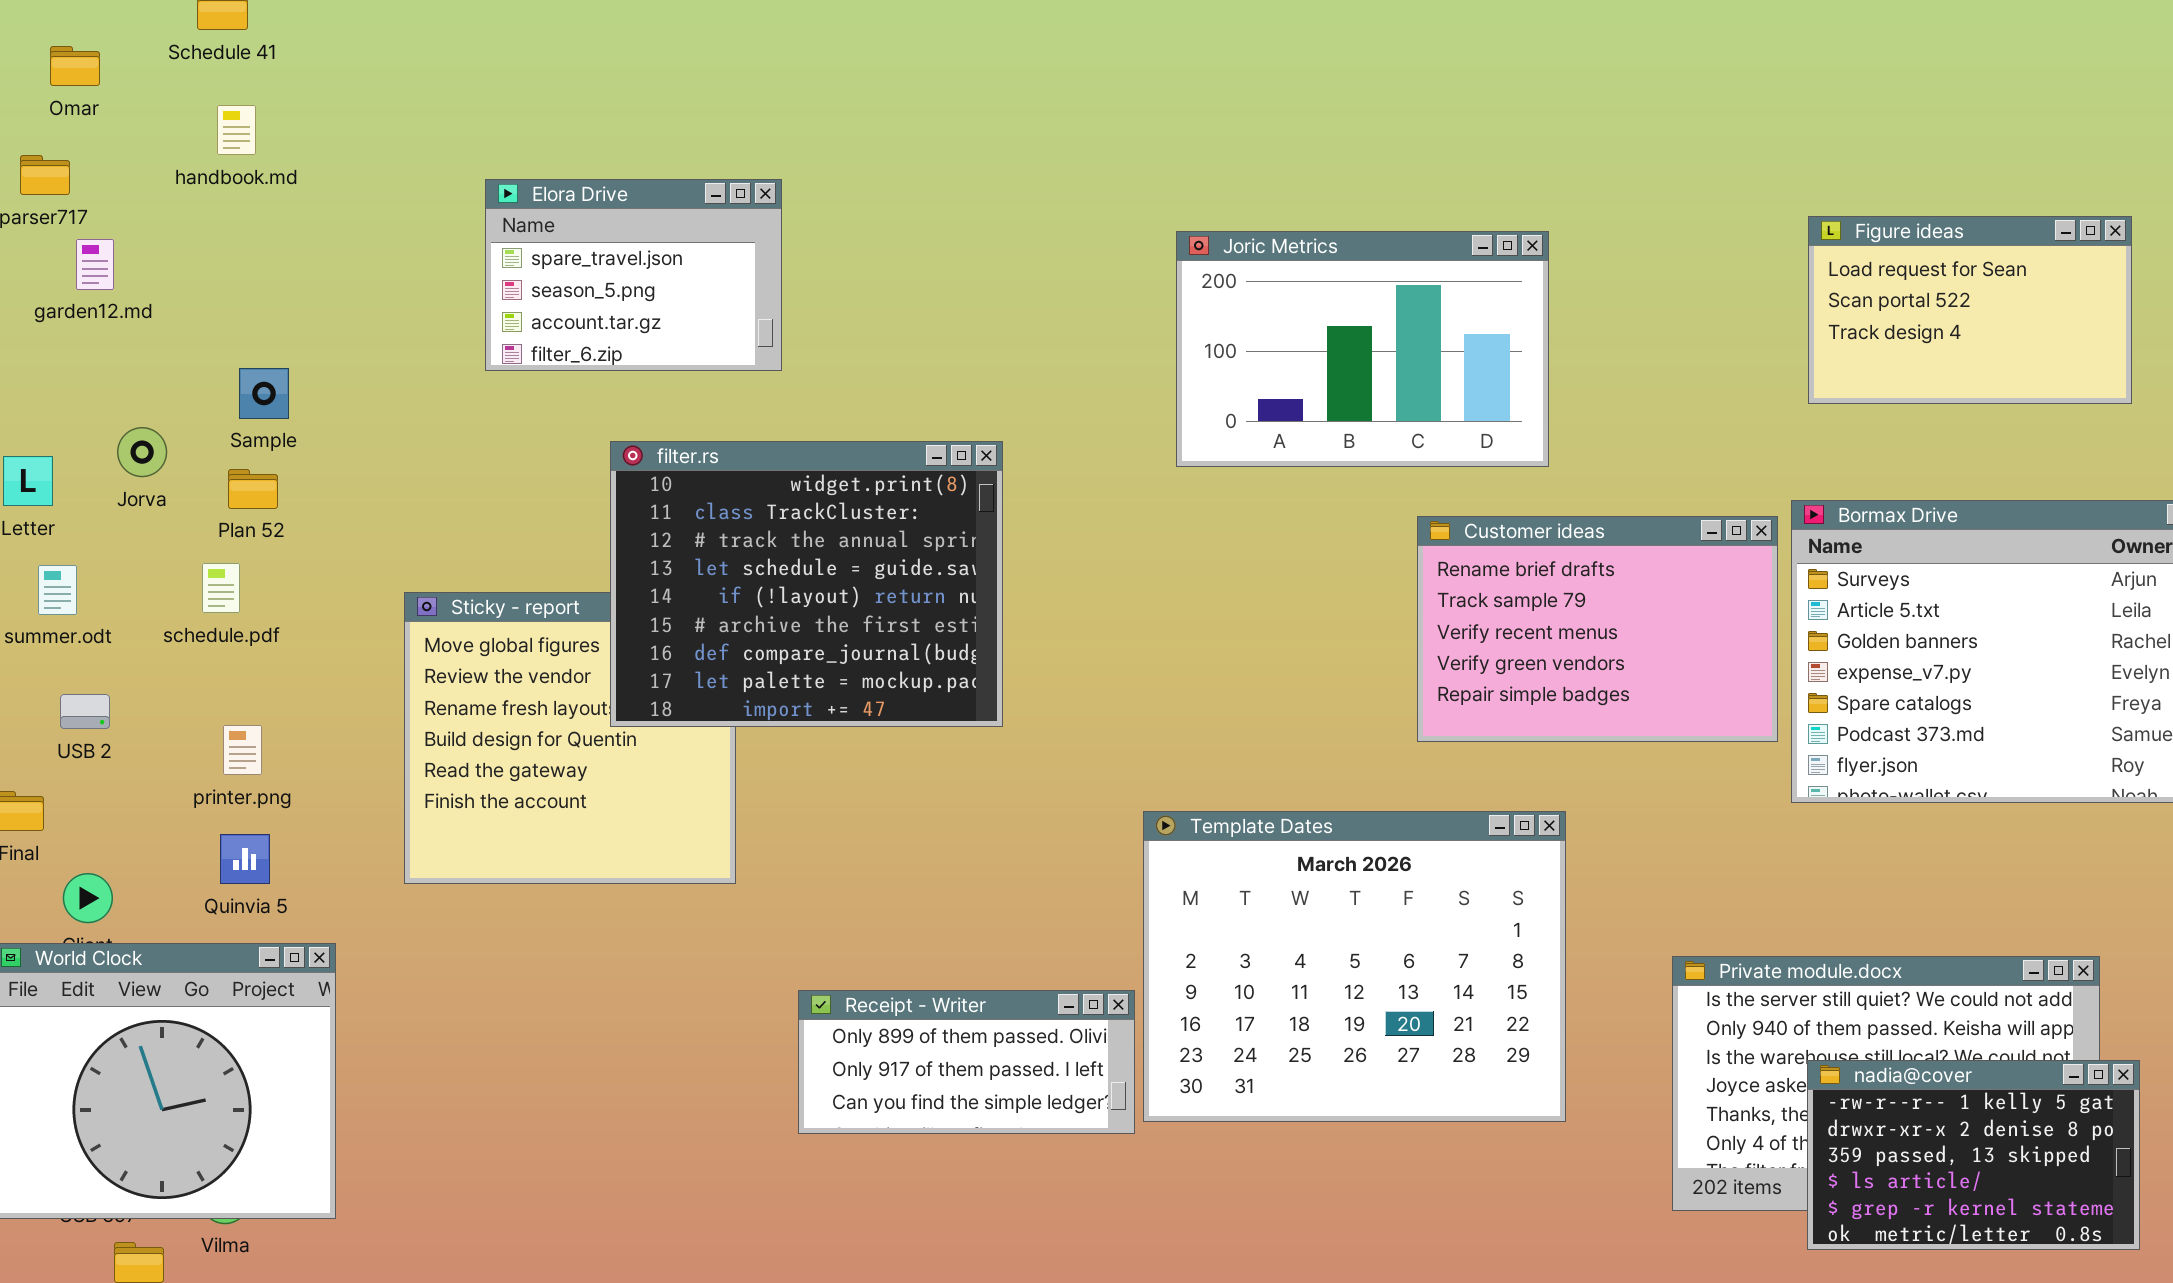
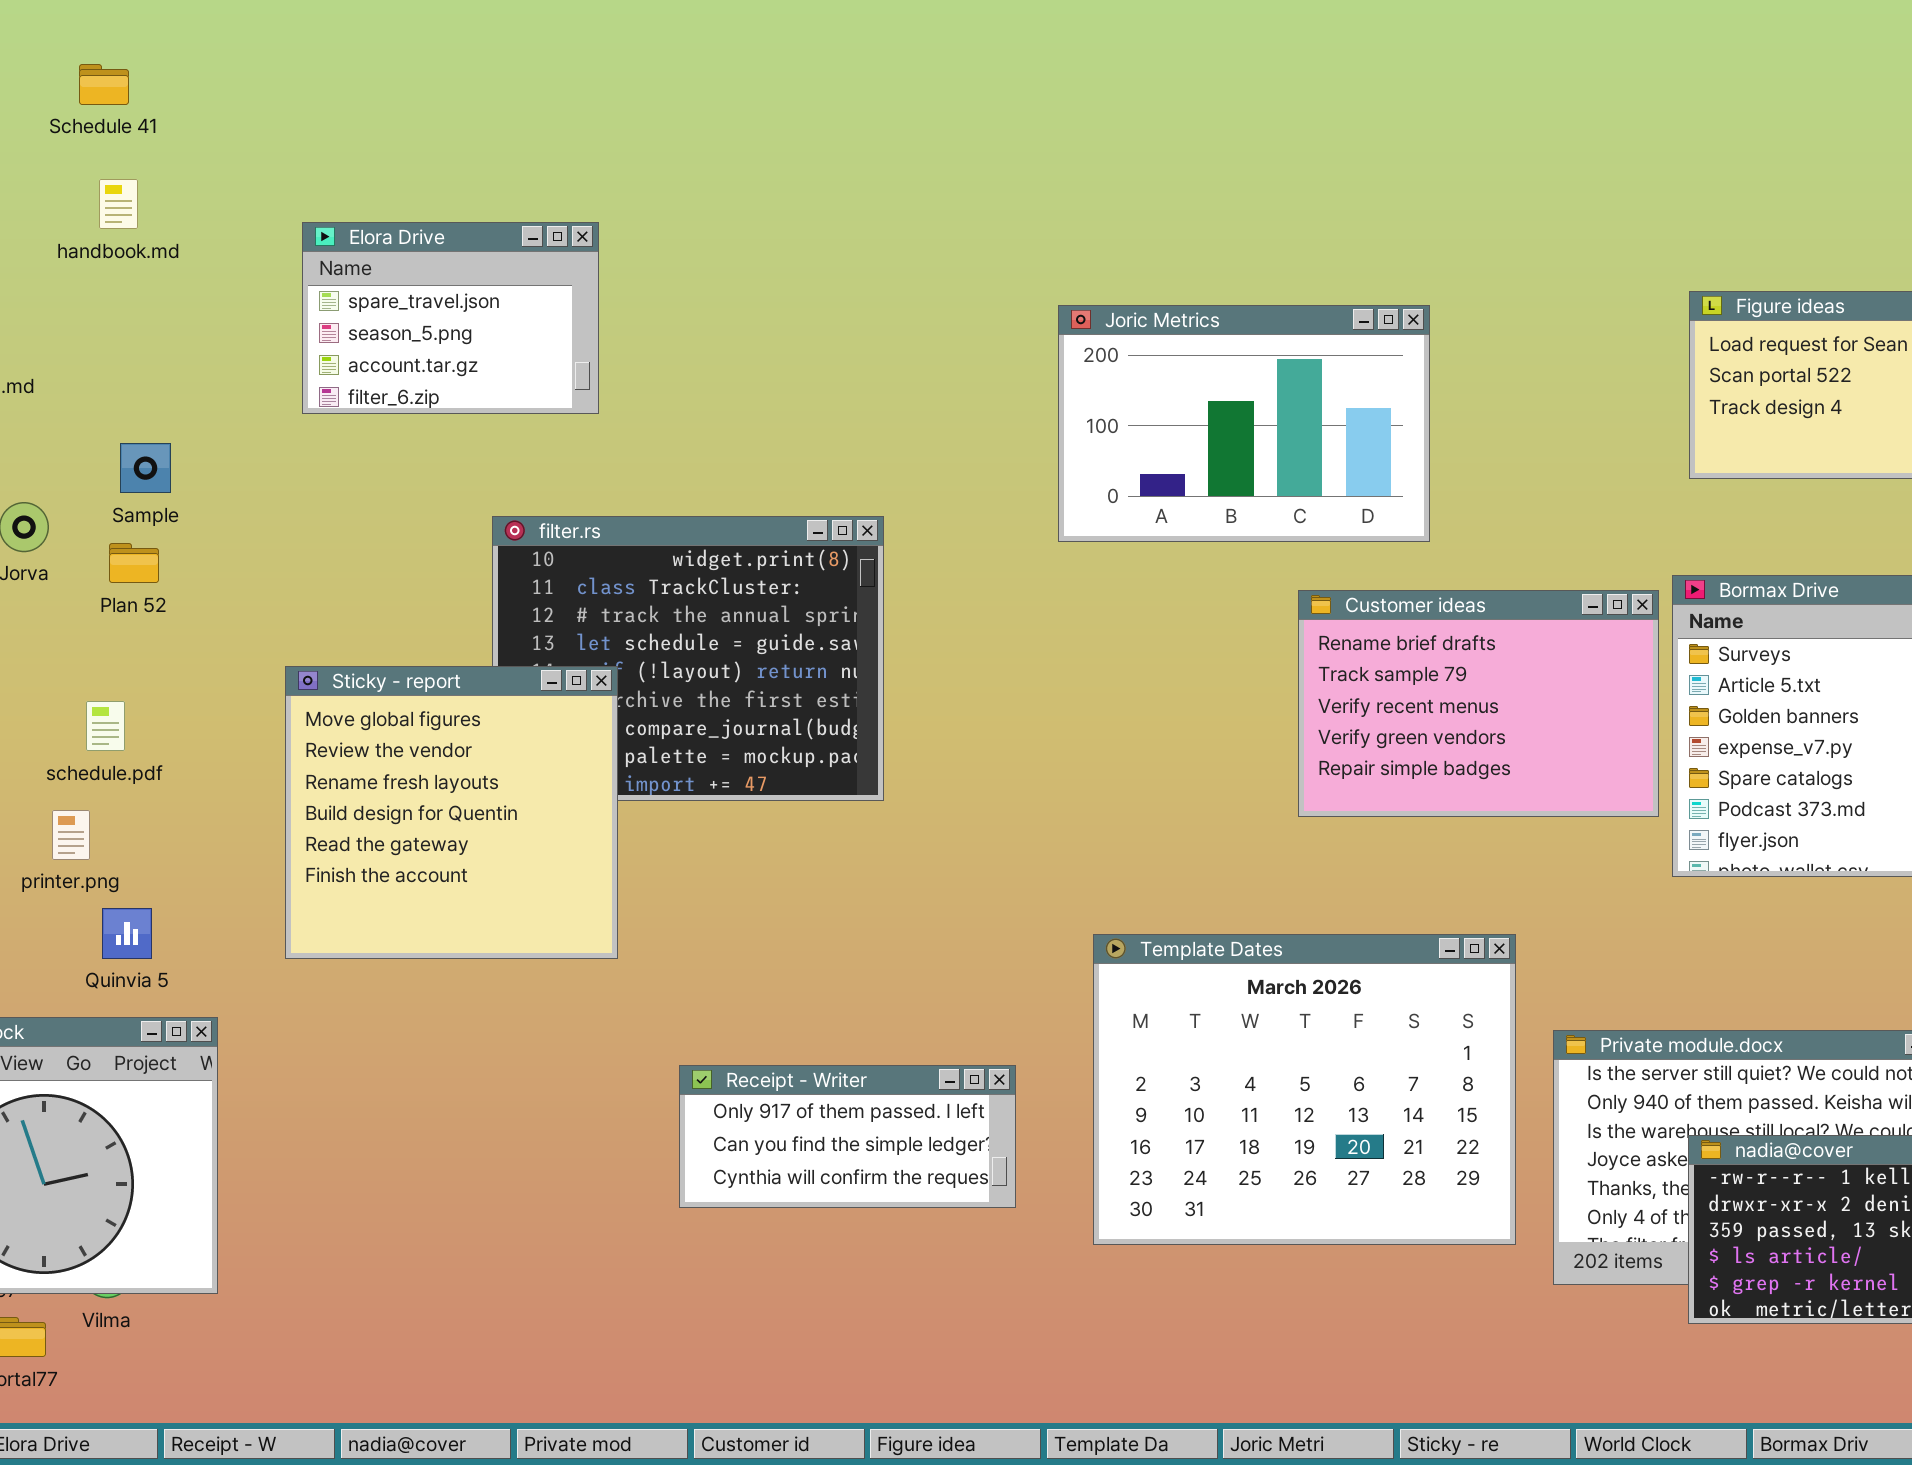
Elora Drive: [485,179,782,371] -> [302,222,599,414], moved
schedule.pdf: [202,563,240,613] -> [86,701,125,751], moved
Sticky - report: [404,592,736,884] -> [285,666,618,959], raised
printer.png: [223,725,262,775] -> [52,810,90,860], moved
Template Dates: [1143,811,1566,1122] -> [1093,934,1516,1245], moved
Receipt - Writer: [798,990,1135,1134] -> [679,1065,1016,1208], scrolled down 1 row

